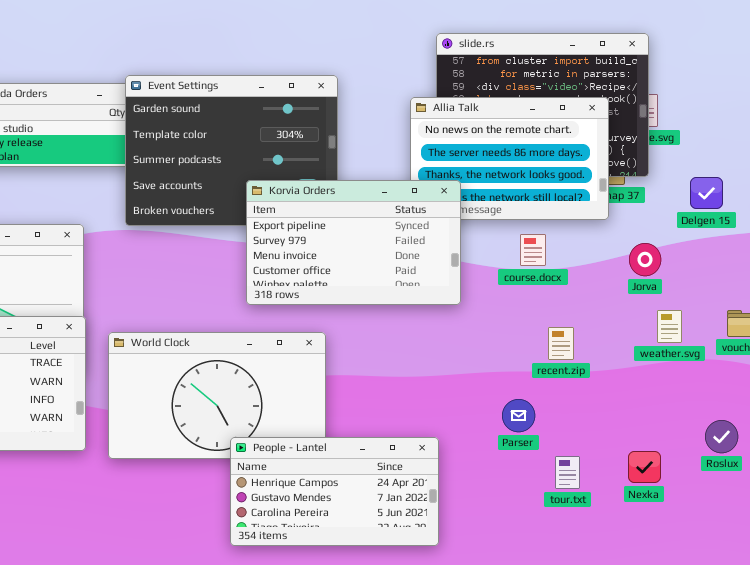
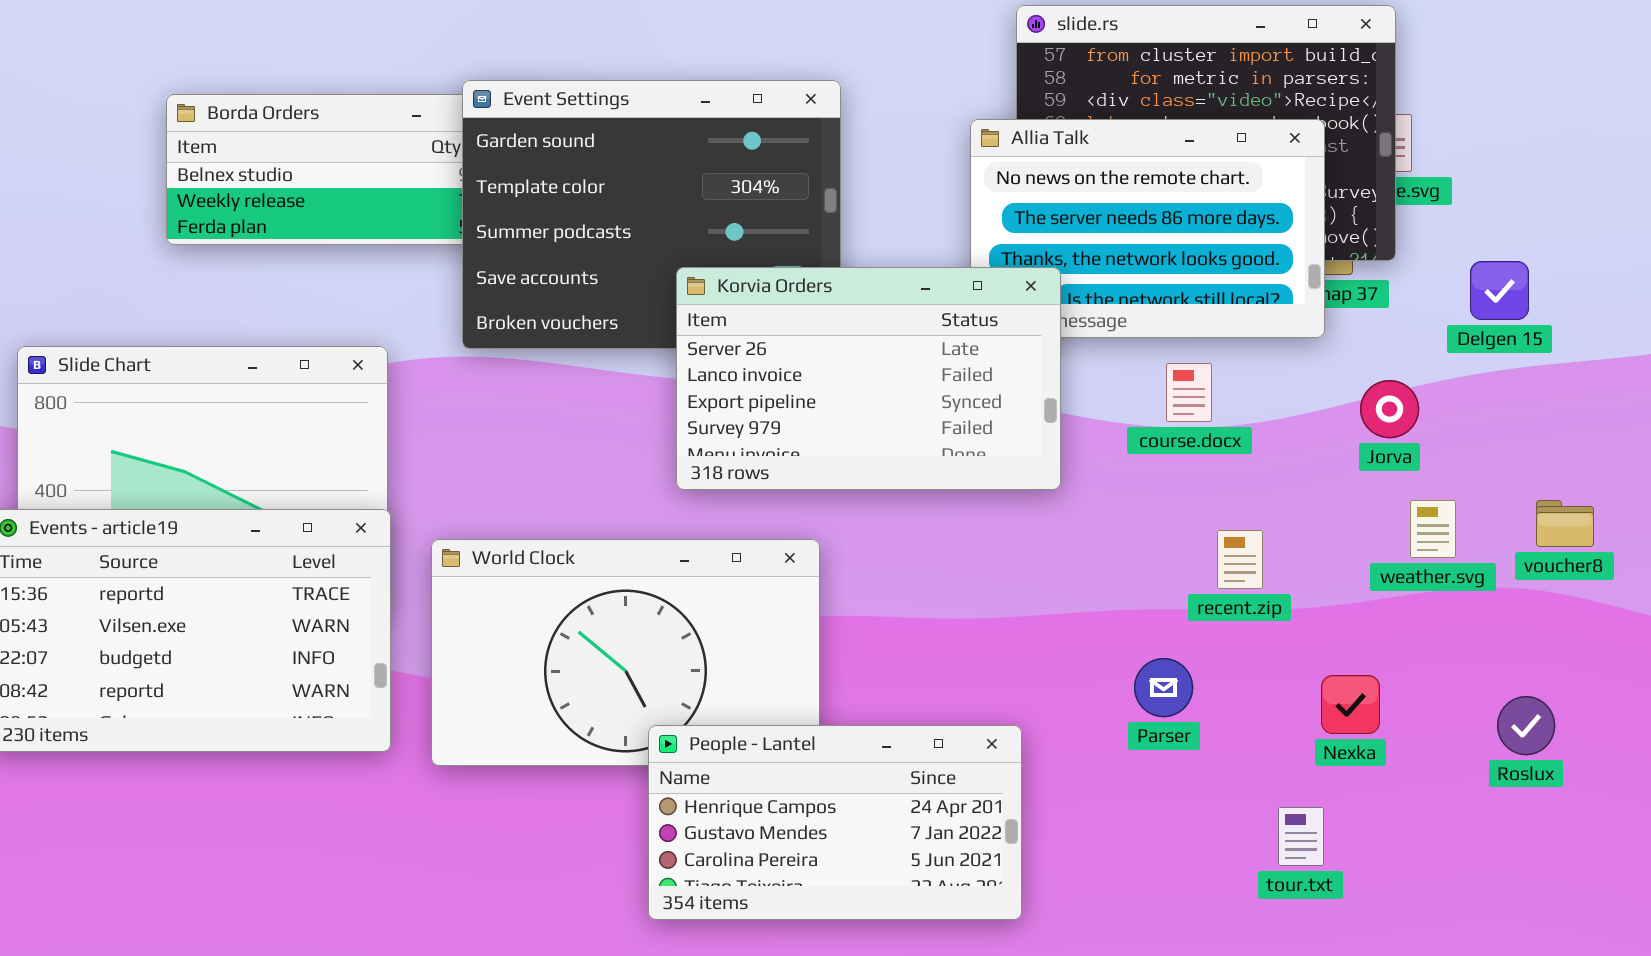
Korvia Orders: [246,180,461,305] -> [676,267,1061,490], scrolled up 2 rows
Nexka: [628,451,661,483] -> [1321,675,1380,734], moved
tour.txt: [555,456,580,489] -> [1278,807,1324,866], moved

